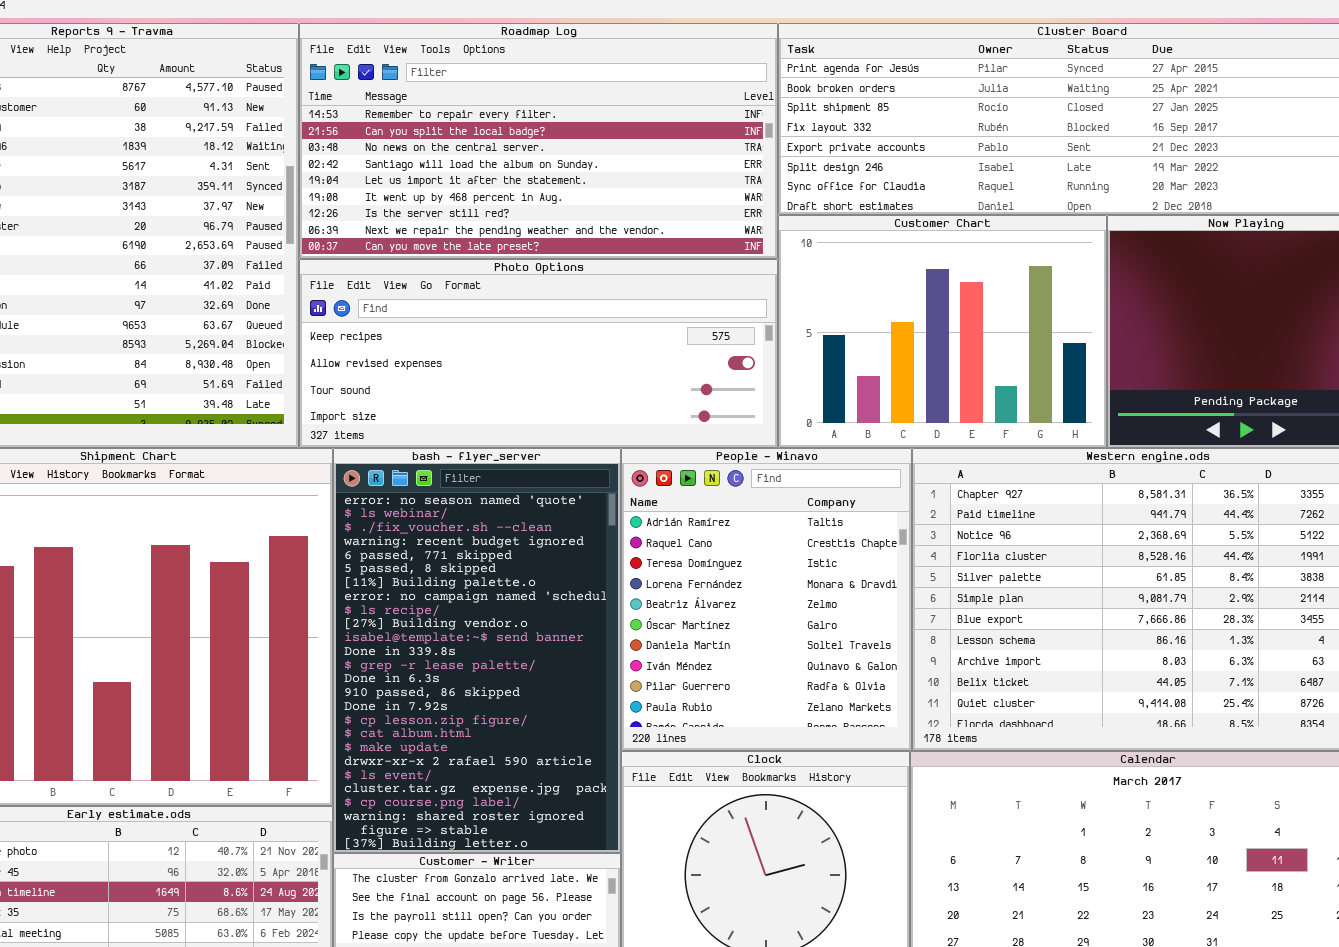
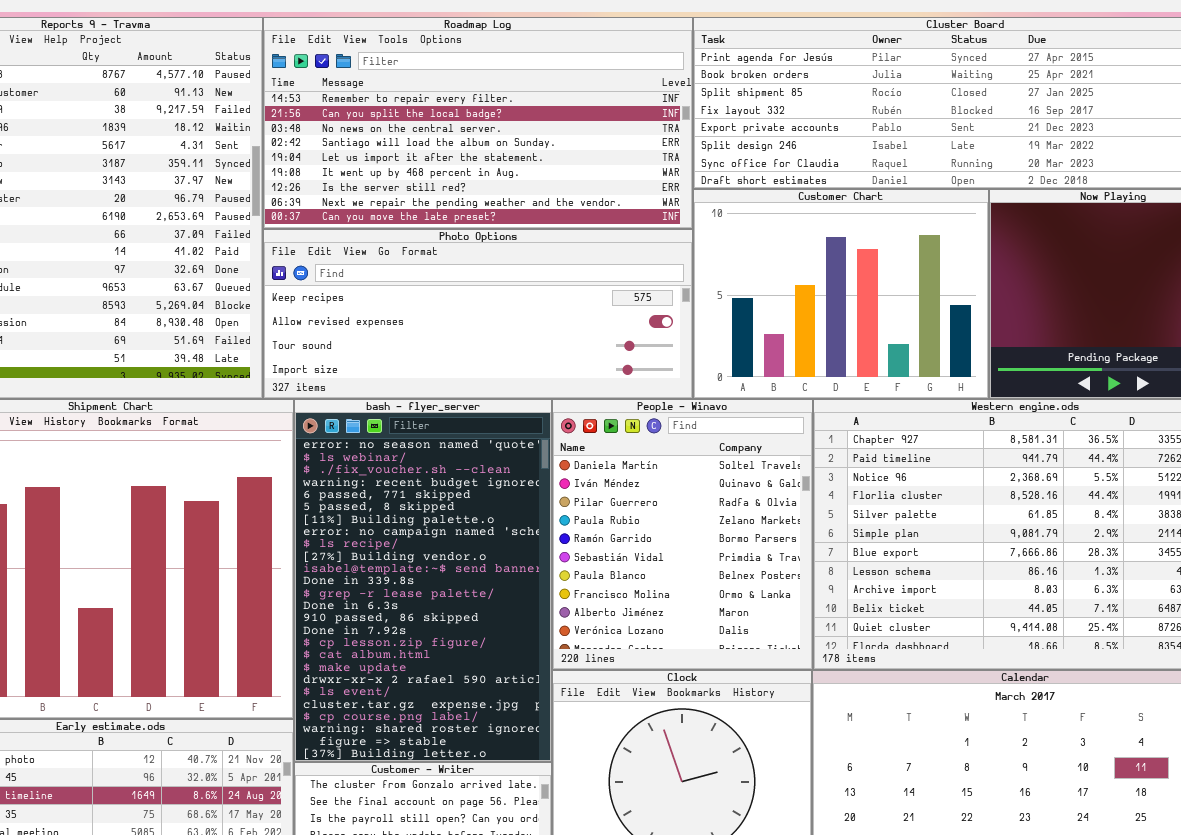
People - Winavo: [621,448,912,751] -> [552,399,813,670], scrolled down 6 rows

